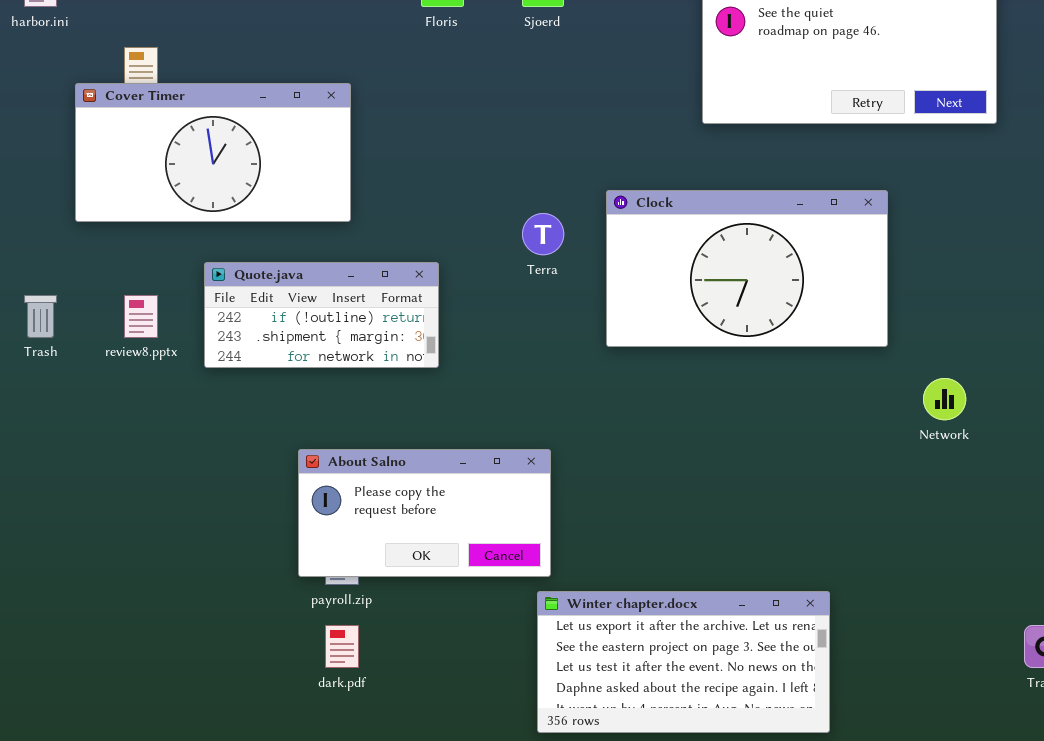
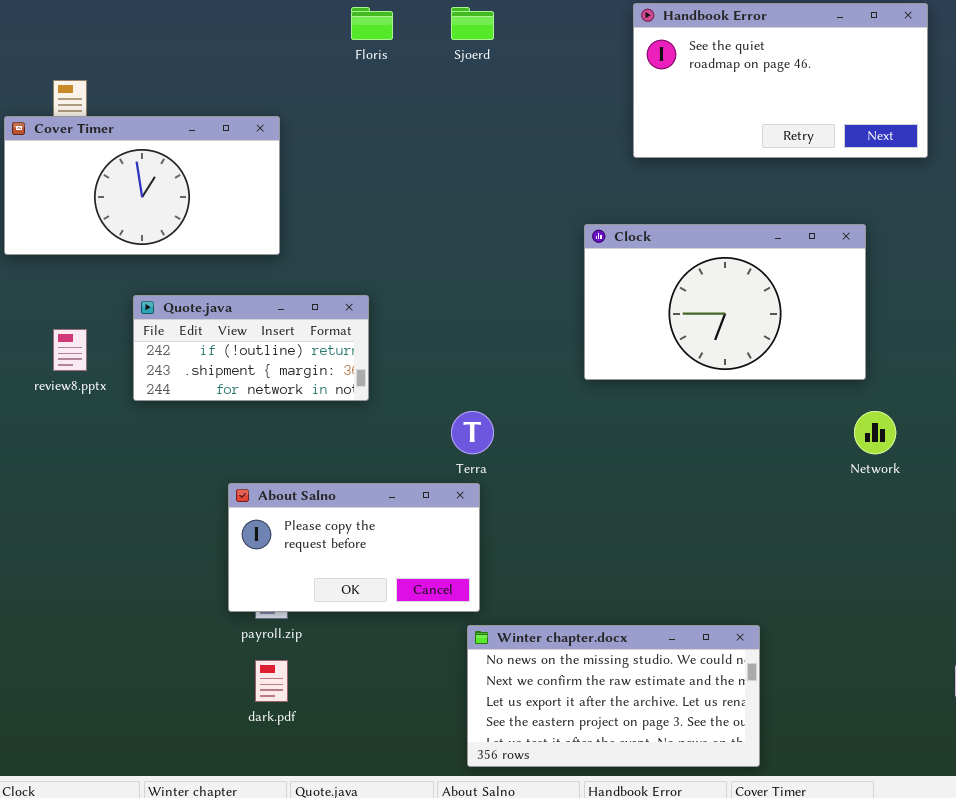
Clock: [606,190,888,347] -> [584,224,866,380], moved
Terra: [522,213,564,255] -> [451,411,494,454], moved
Winter chapter.docx: [537,591,830,733] -> [467,625,760,767], scrolled up 2 rows

